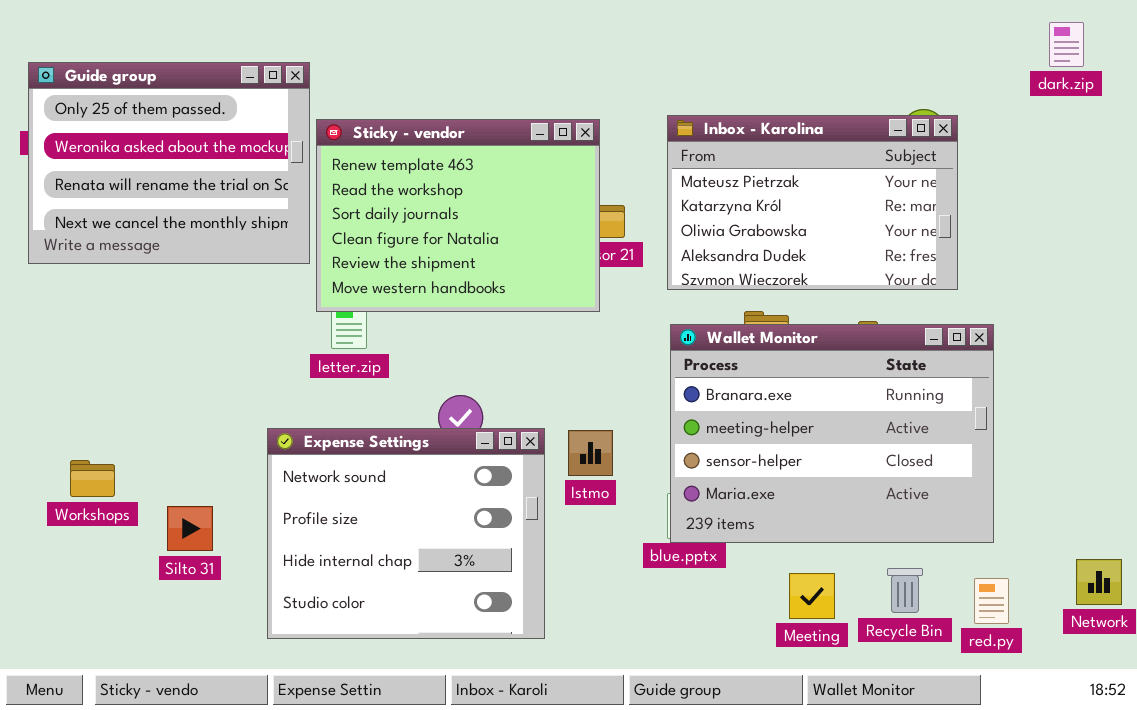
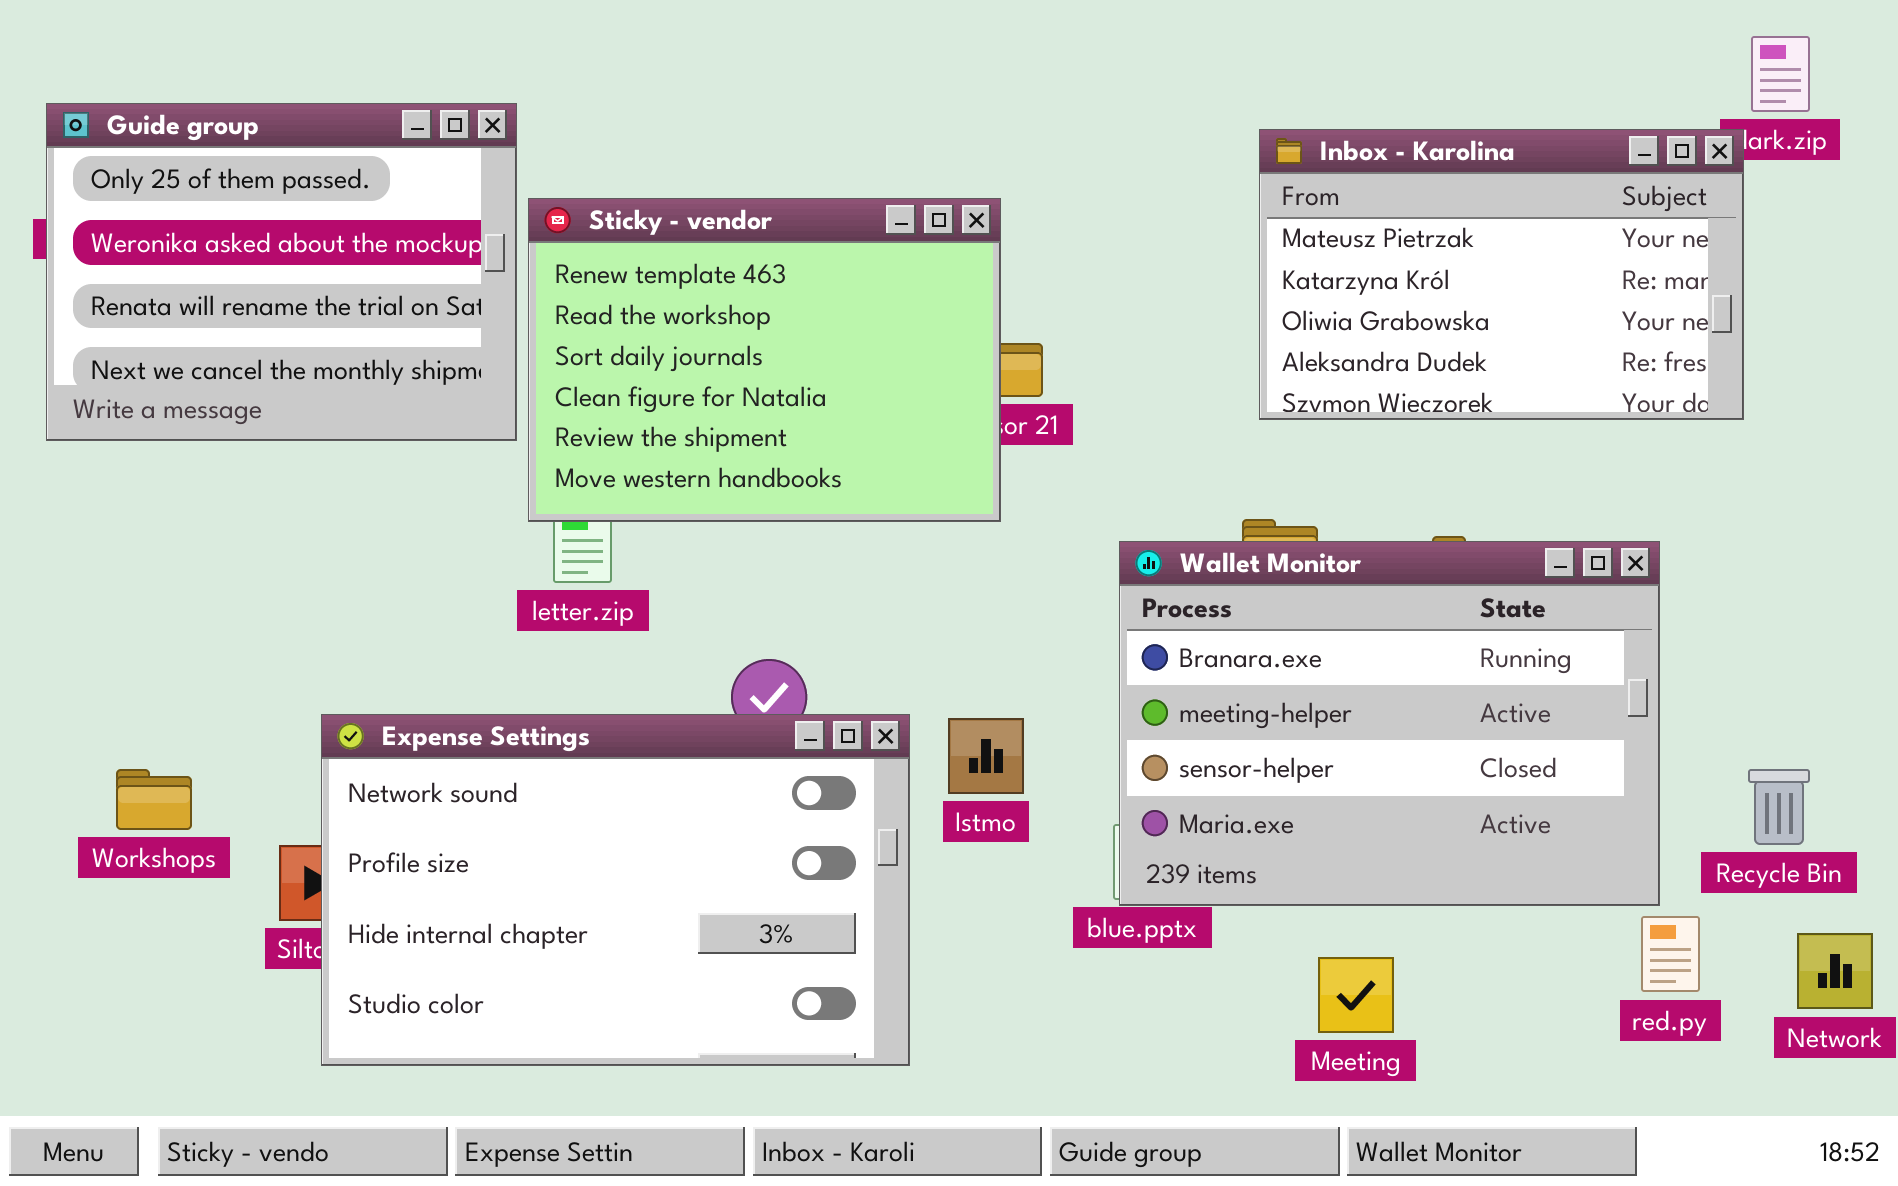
Inbox - Karolina: [667,115,958,290] -> [1259,129,1744,420], moved
Expense Settings: [267,428,545,639] -> [321,714,910,1066], resized
Recycle Bin: [887,568,923,613] -> [1748,769,1810,845], moved
red.py: [974,578,1009,624] -> [1641,916,1700,992], moved

